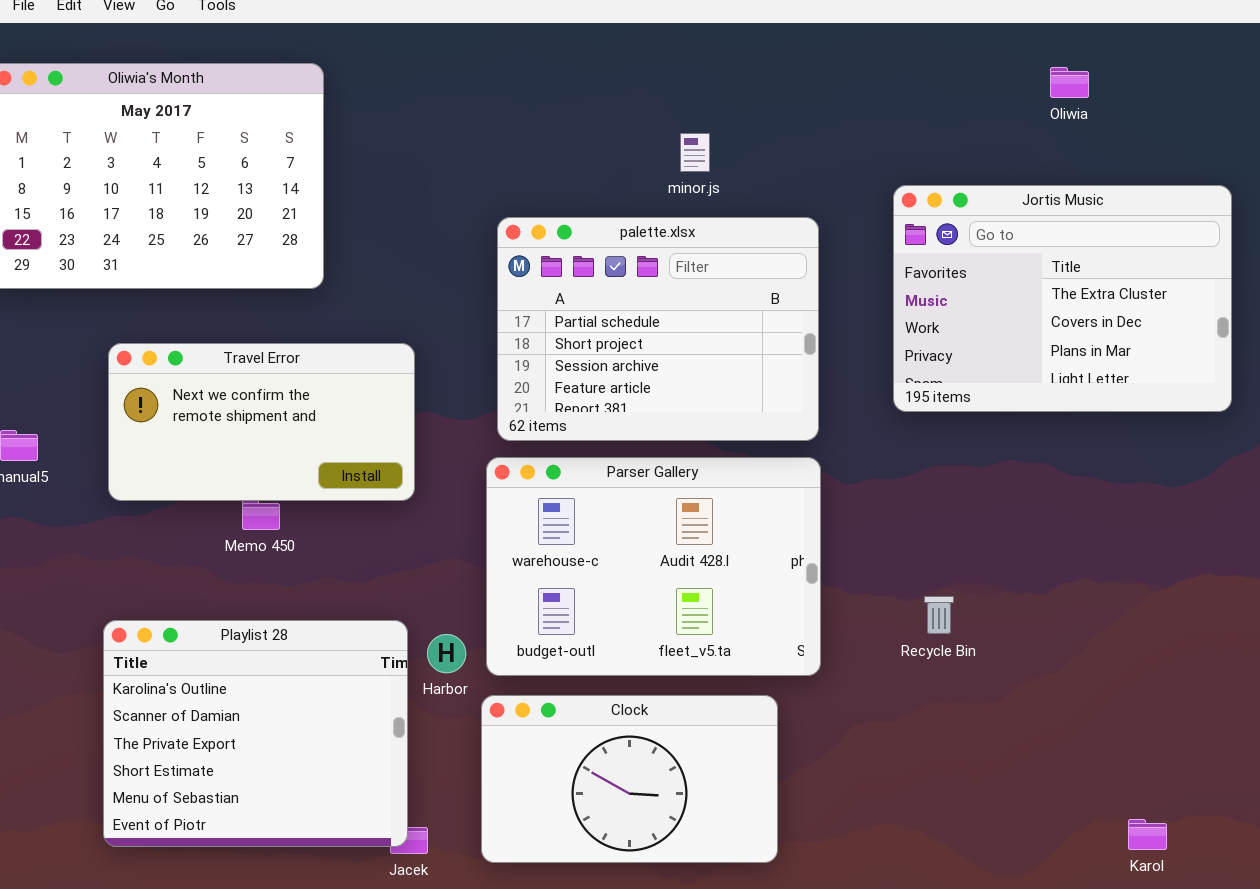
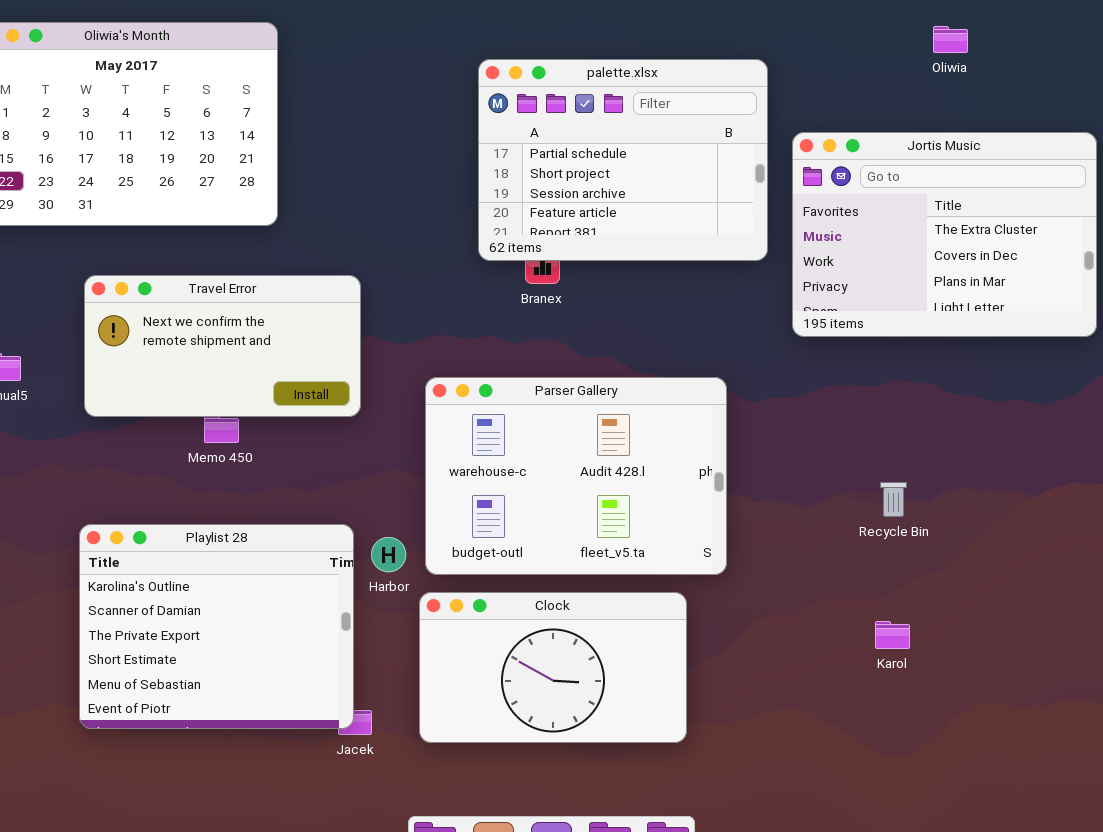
palette.xlsx: [497,217,819,441] -> [478,59,768,261], moved
Recycle Bin: [924,596,954,634] -> [880,482,907,517], moved
Karol: [1128,819,1167,850] -> [875,621,910,649], moved

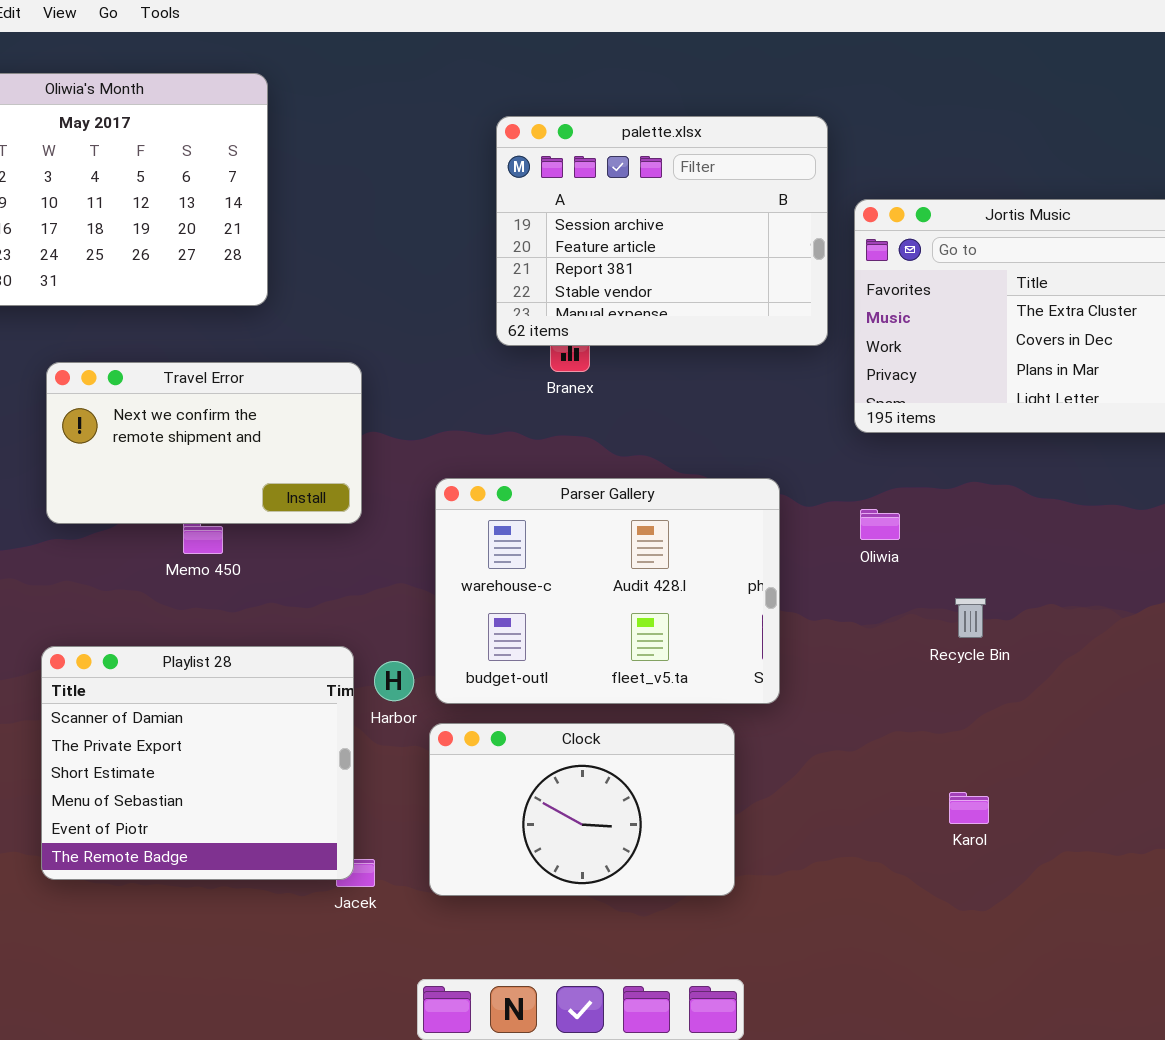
Oliwia: [933,26,968,53] -> [860,509,900,540], moved
palette.xlsx: [478,59,768,261] -> [496,116,828,346], scrolled down 2 rows
Playlist 28: [79,524,354,729] -> [41,646,354,880], scrolled down 1 row
Karol: [875,621,910,649] -> [949,792,989,824], moved

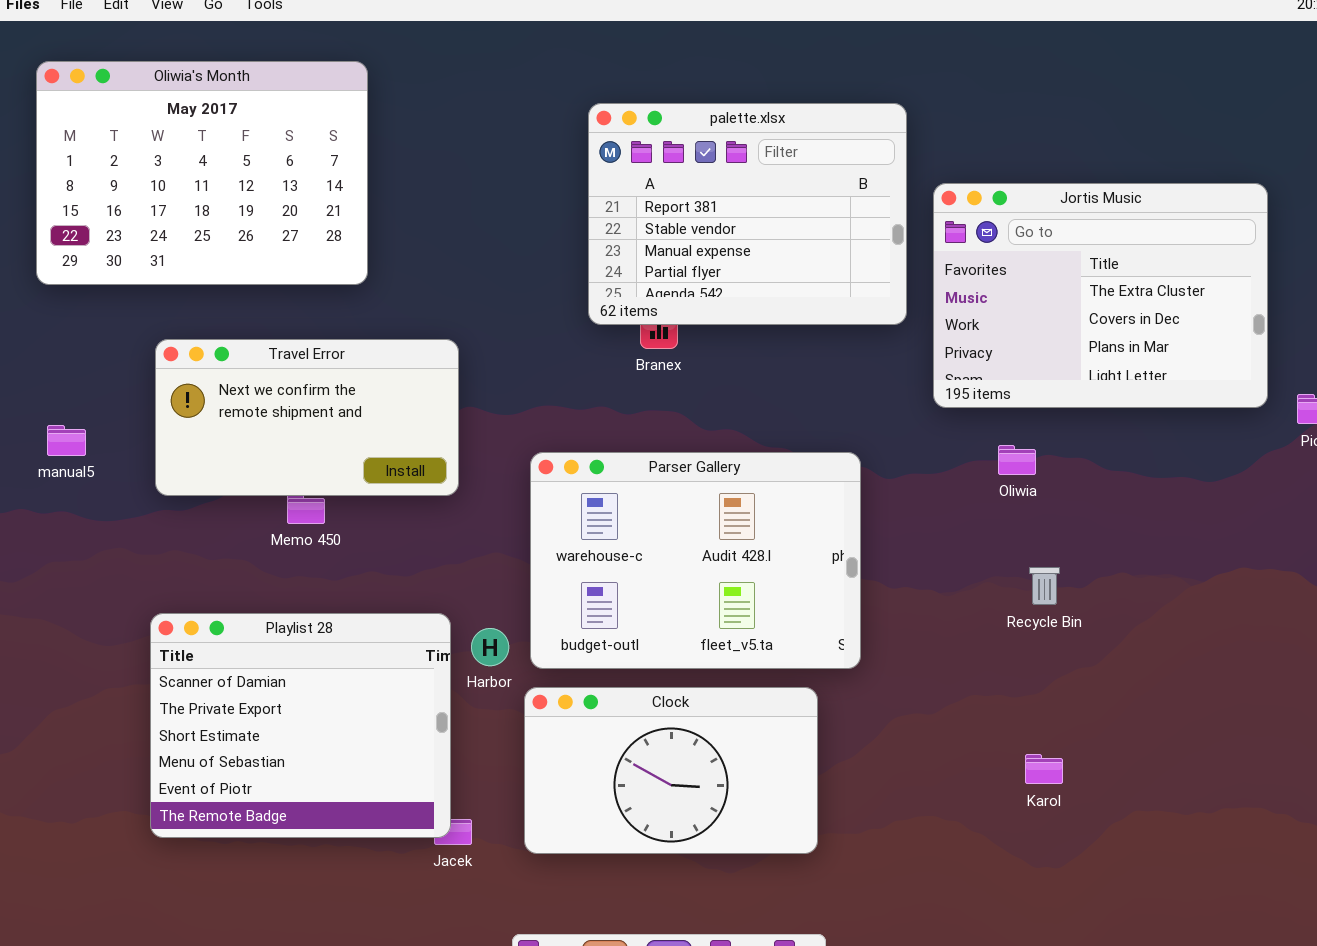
palette.xlsx: [496,116,828,346] -> [588,103,907,325], scrolled down 2 rows
Oliwia: [860,509,900,540] -> [998,445,1036,475], moved

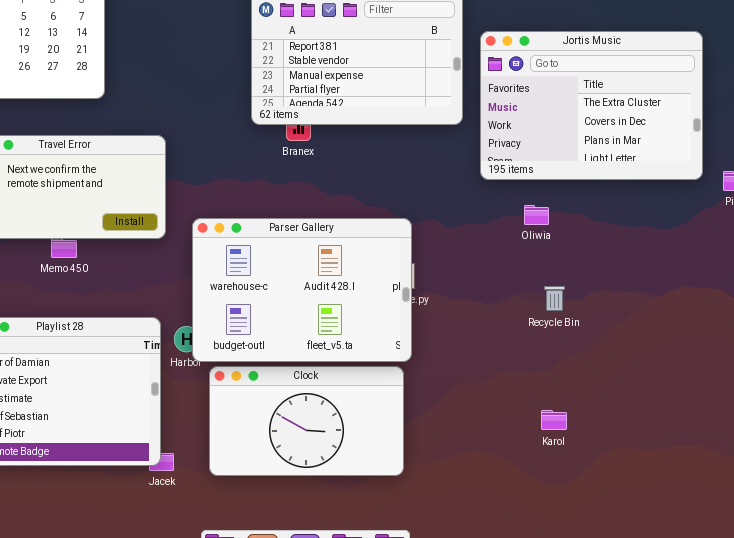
Parser Gallery: [530,452,861,669] -> [192,218,412,362], moved

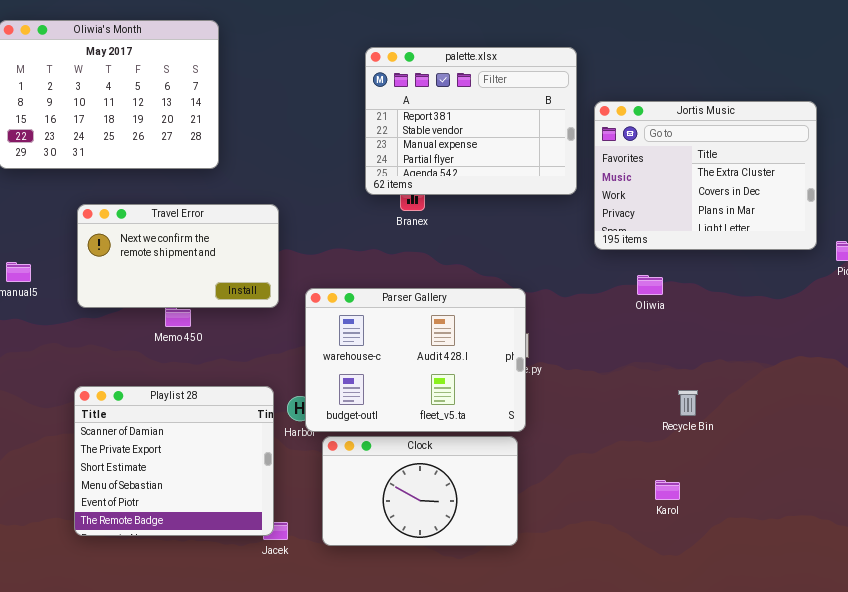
Recycle Bin: [544,286,565,311] -> [678,390,698,416], moved

